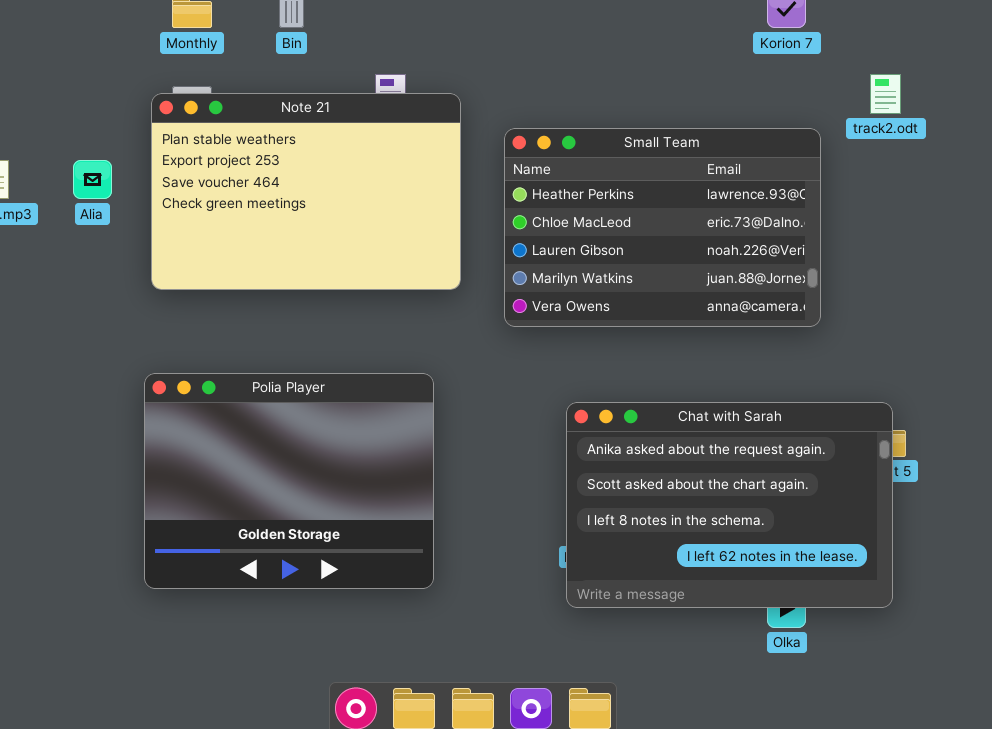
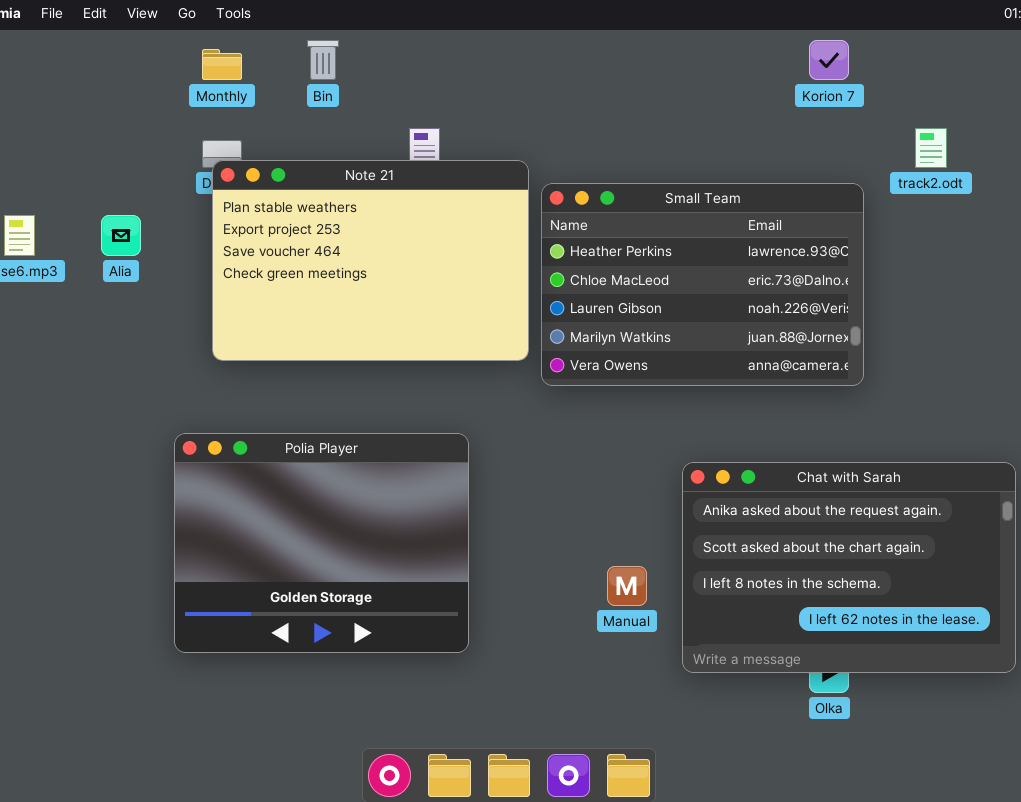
Note 21: [151,93,461,290] -> [212,160,529,361], moved
Chat with Sarah: [566,402,893,608] -> [682,462,1016,673], moved

